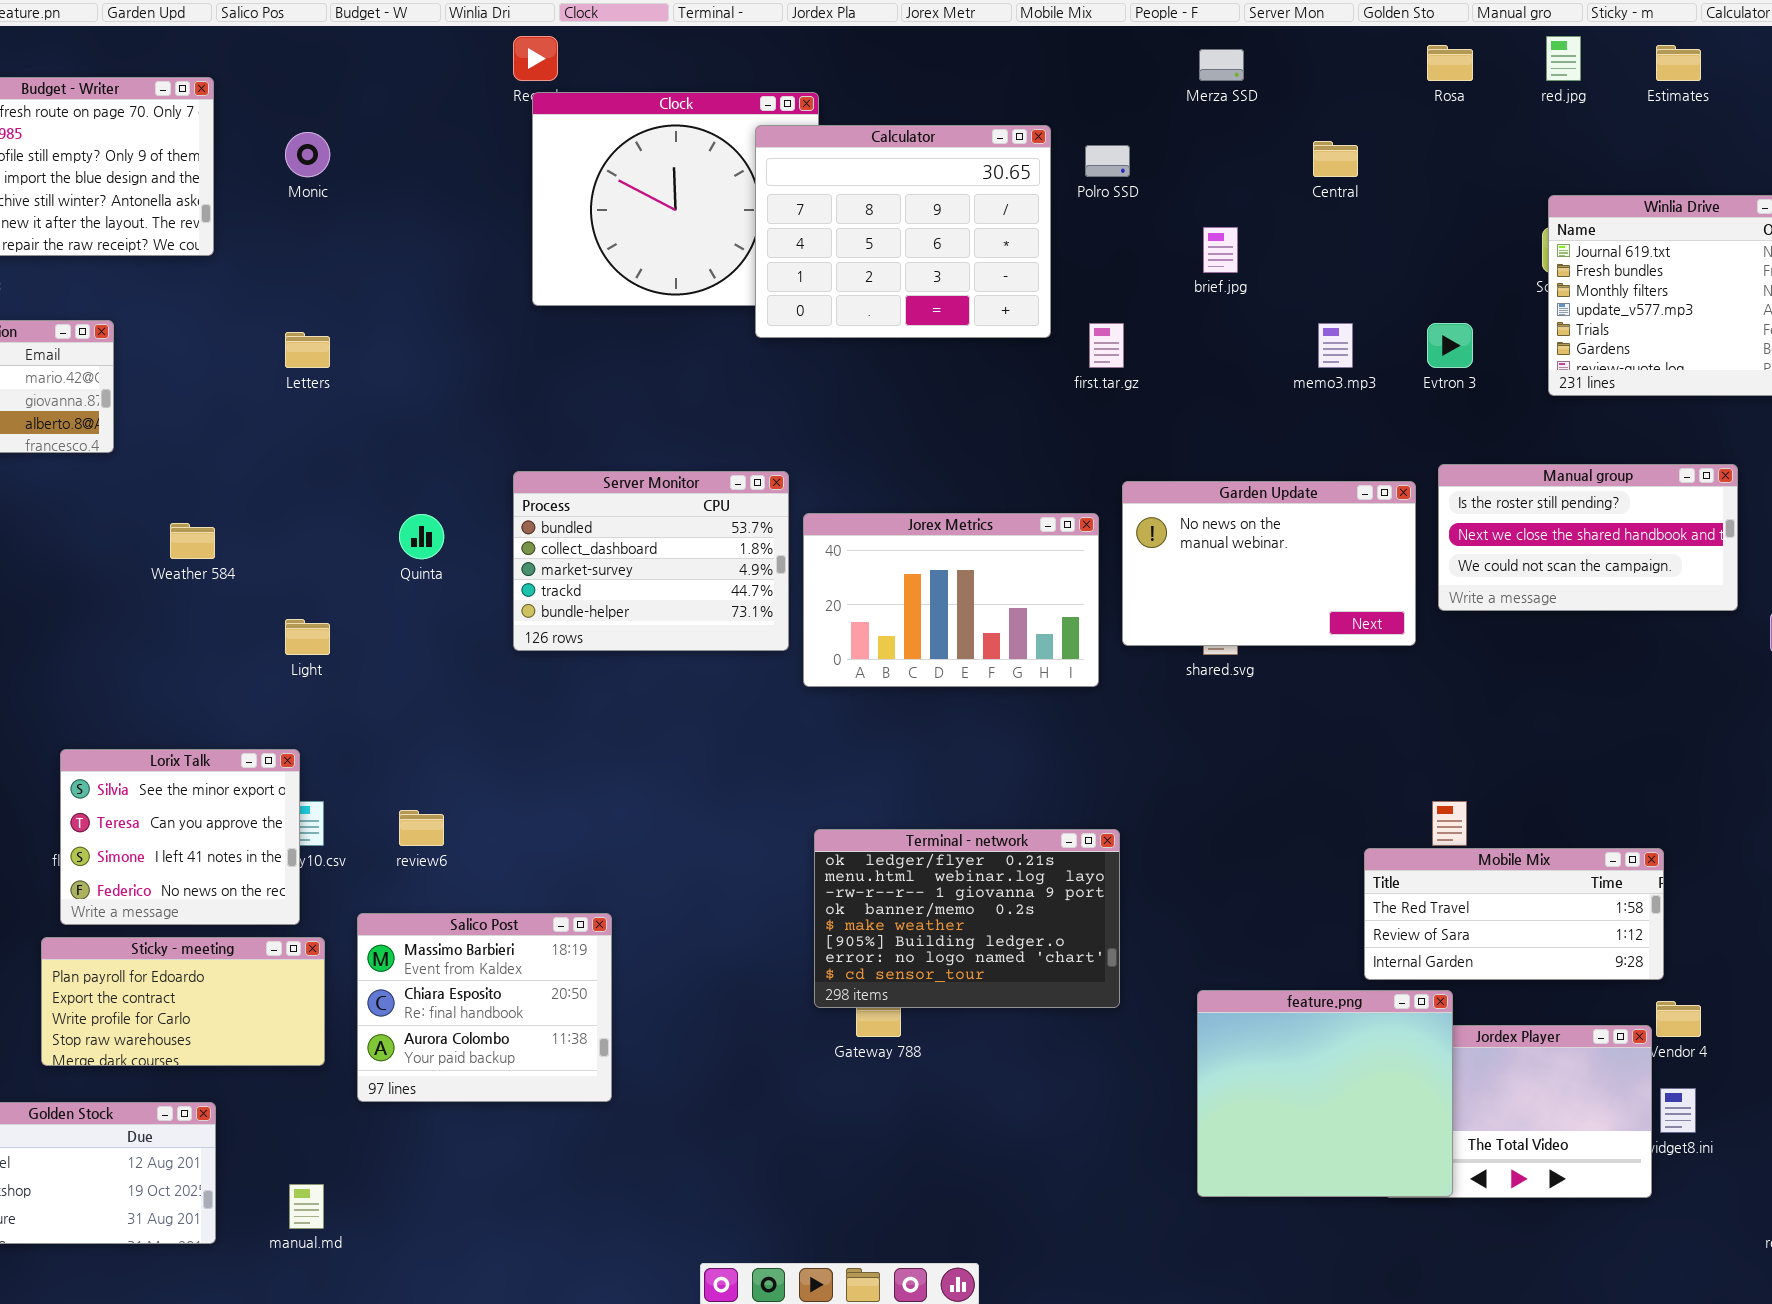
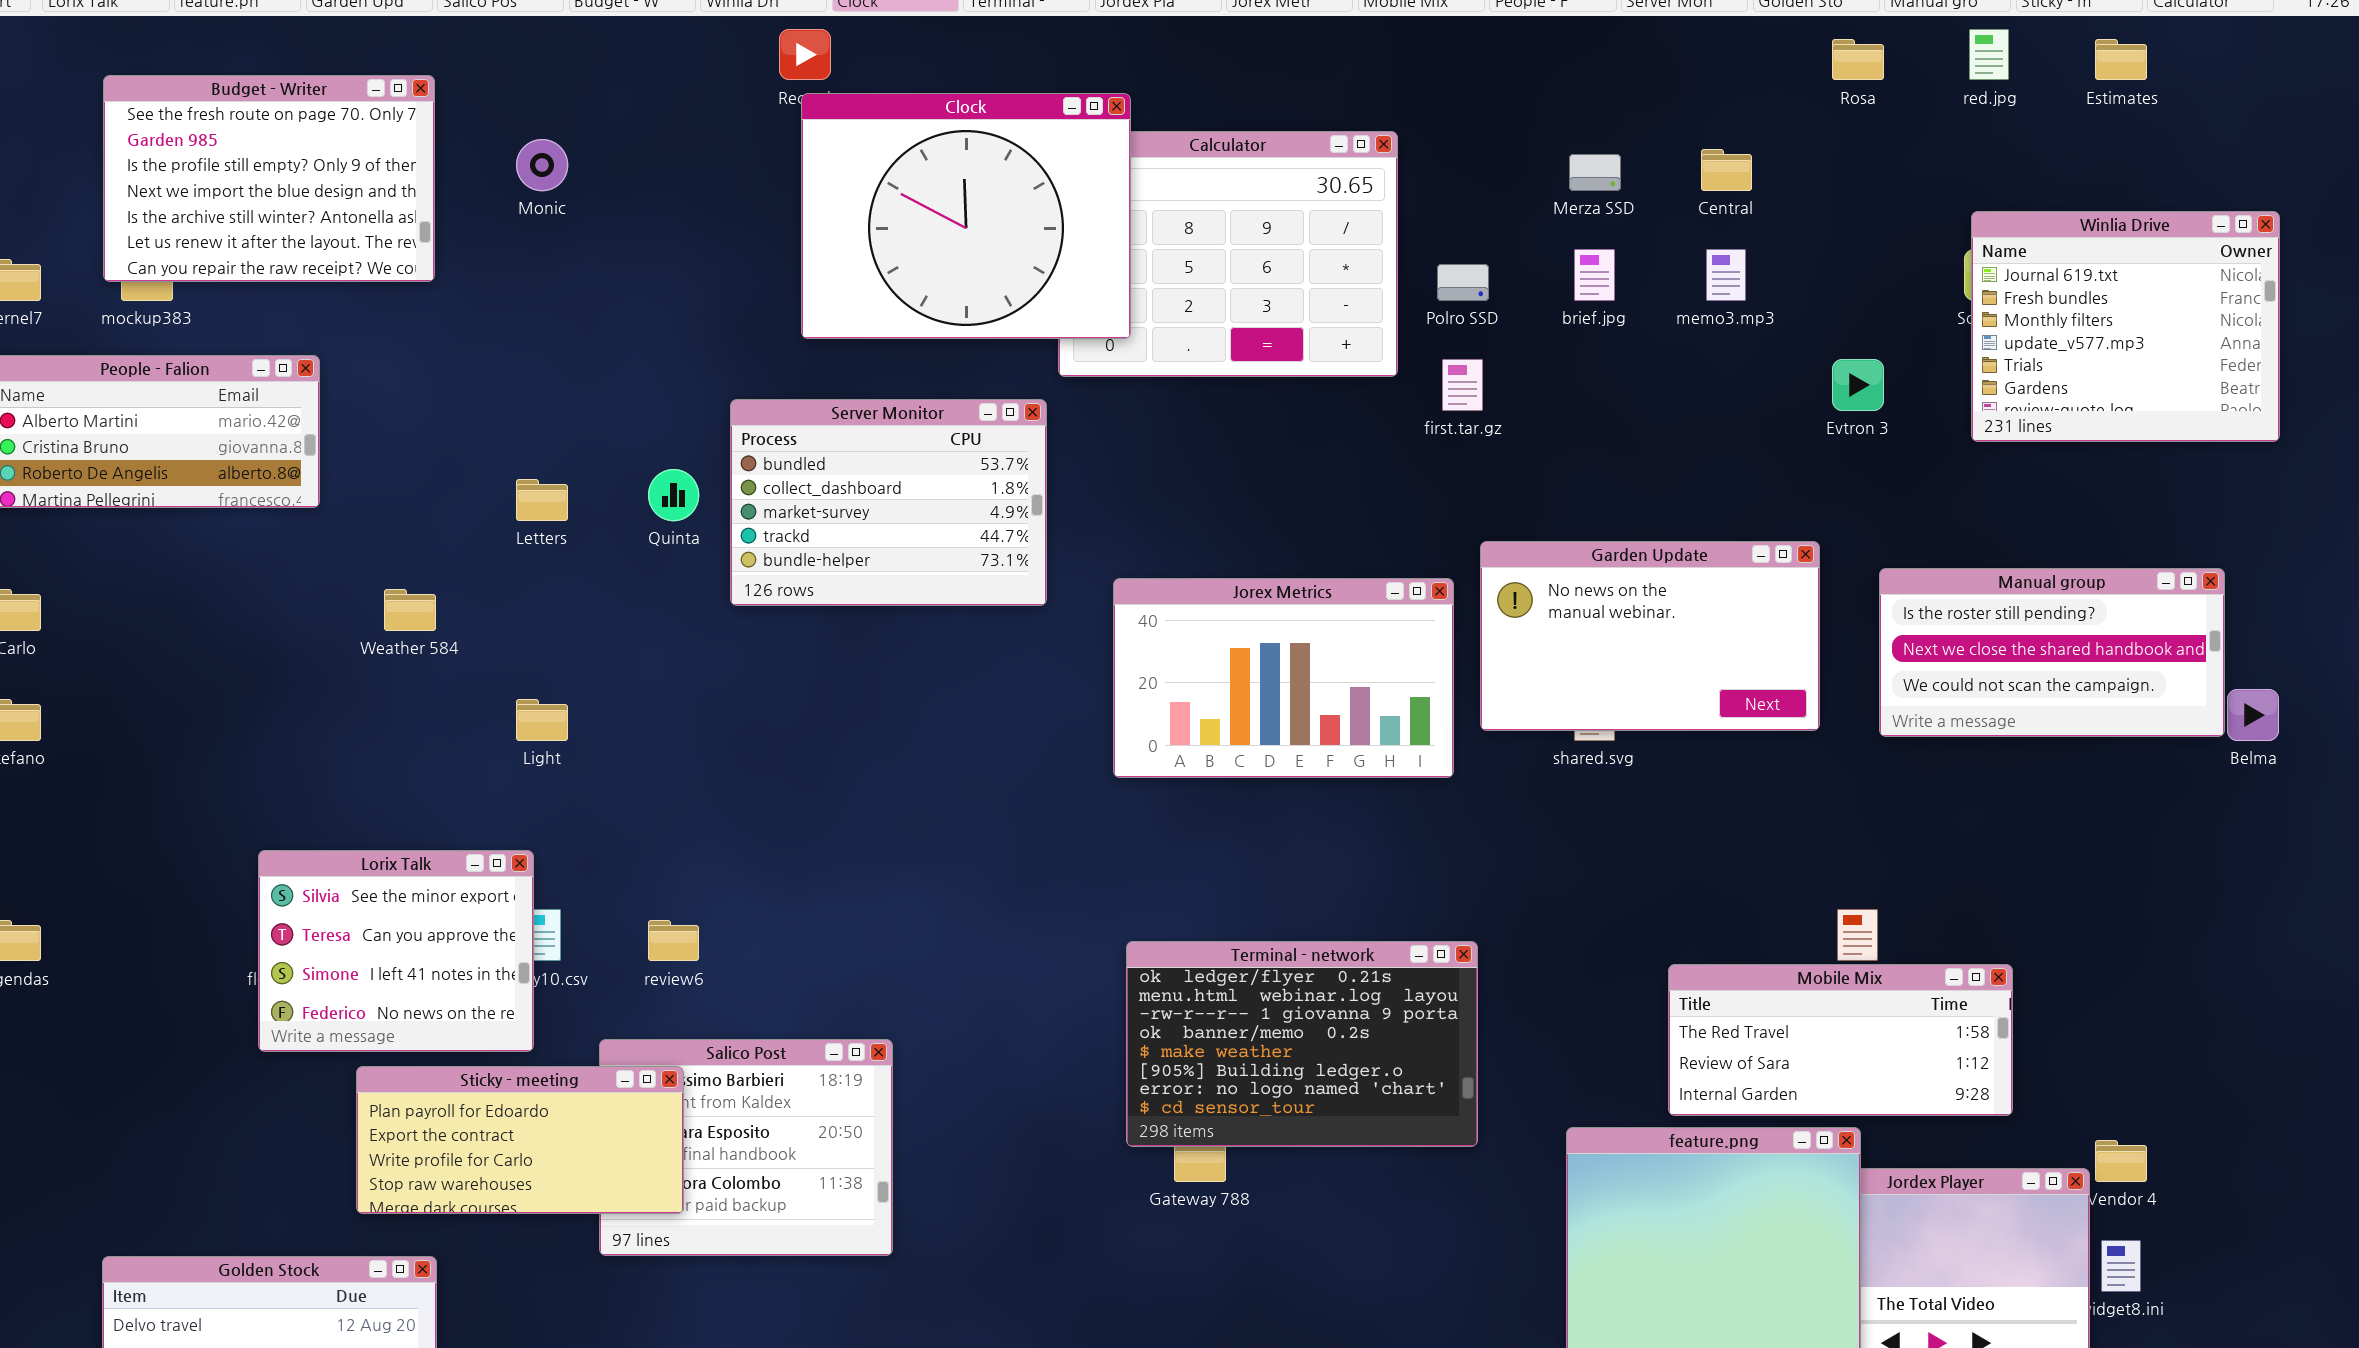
Merza SSD: [1199,49,1244,81] -> [1569,154,1621,191], moved
Clock: [532,92,819,306] -> [801,93,1131,339], raised
Polro SSD: [1085,145,1130,177] -> [1437,264,1489,301], moved
memo3.mp3: [1318,323,1353,368] -> [1706,249,1746,301], moved
Letters: [285,332,330,368] -> [516,479,568,521], moved
Manual group: [1438,464,1738,611] -> [1879,568,2225,737], moved
Server Monitor: [513,471,789,651] -> [730,399,1047,606], moved
Quinta: [399,514,444,559] -> [648,469,699,521], moved
Mobile Mix: [1364,848,1664,980] -> [1668,964,2013,1116], moved
Sticky - meeting: [41,937,325,1066] -> [356,1066,684,1214], moved

